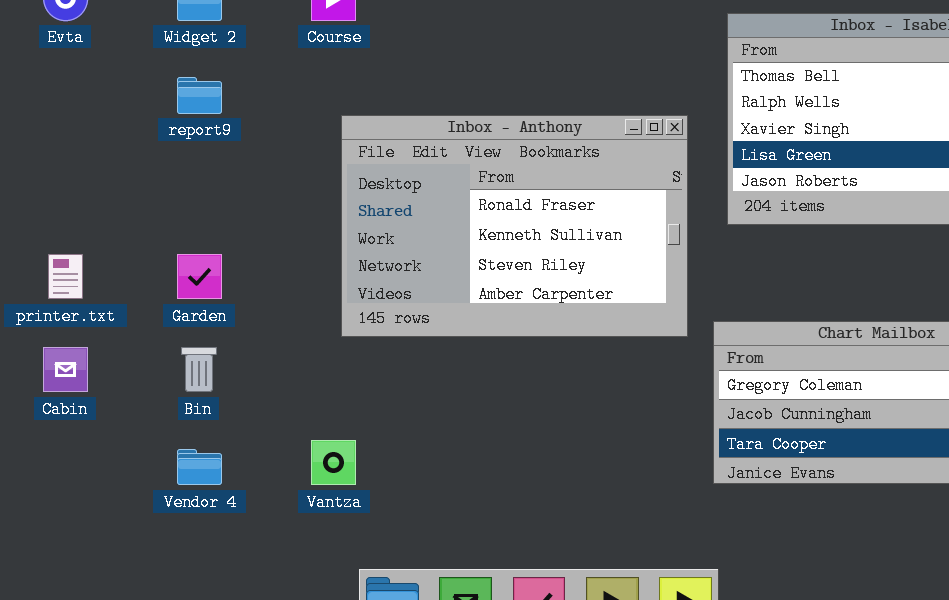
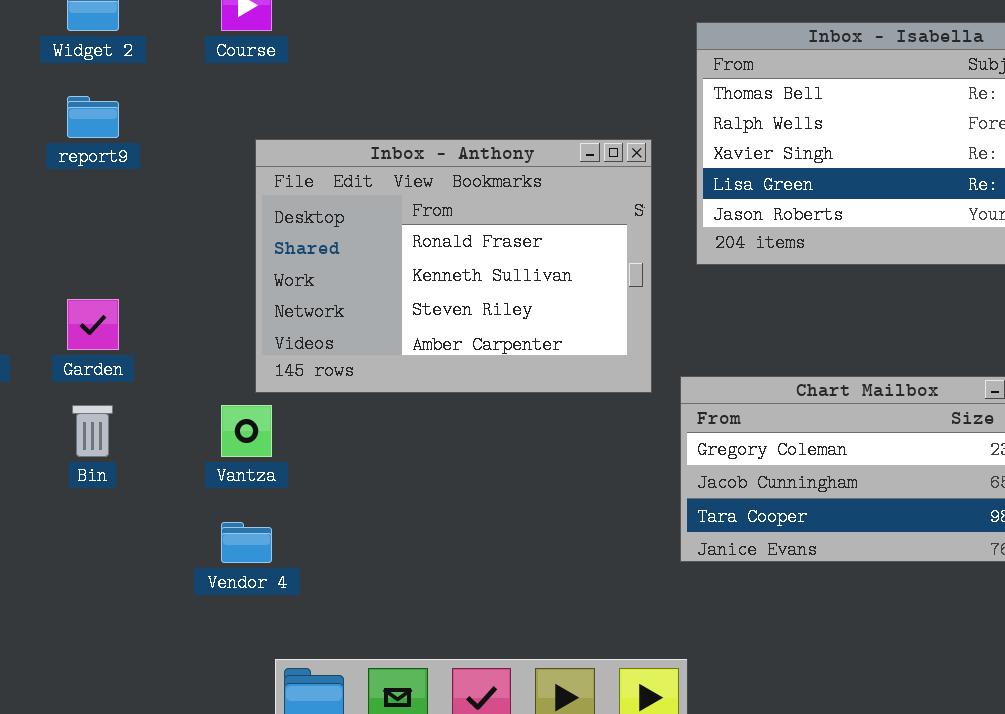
Vantza: [311,440,356,485] -> [221,405,272,457], moved
Vendor 4: [177,449,222,485] -> [221,522,272,563], moved

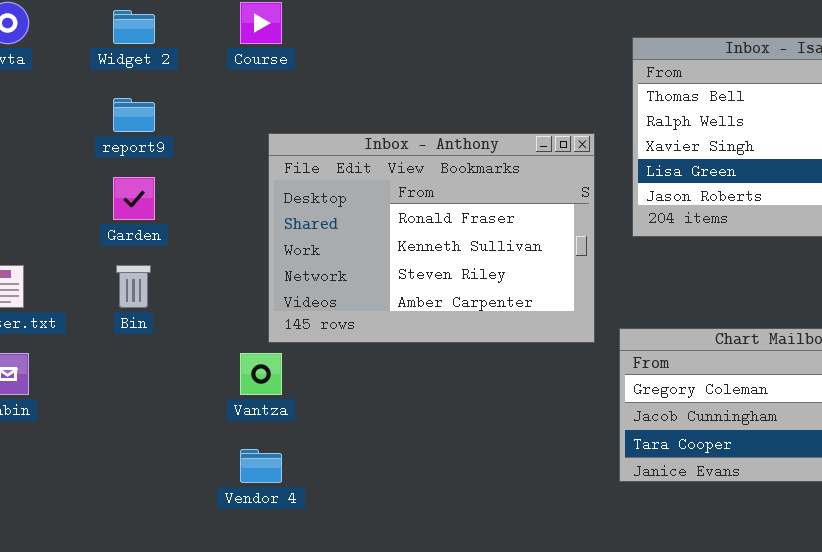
Garden: [67,299,119,350] -> [113,177,155,220], moved
Bin: [72,405,113,457] -> [116,265,151,308], moved

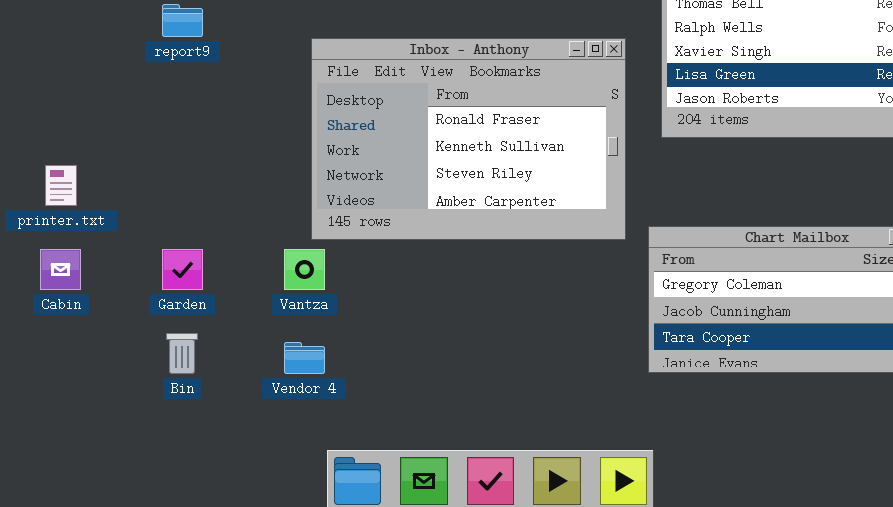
Garden: [113,177,155,220] -> [162,249,203,290], moved
Bin: [116,265,151,308] -> [166,333,198,374], moved

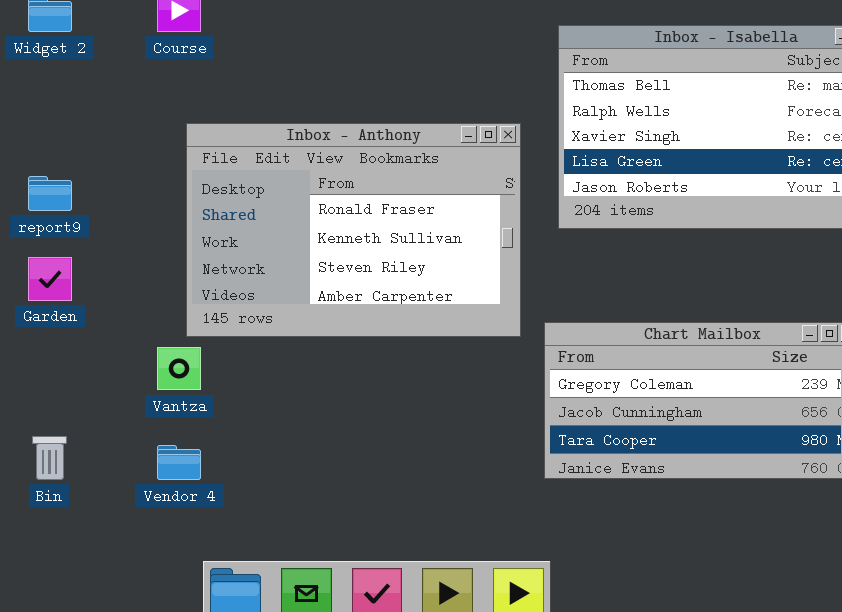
report9: [162,4,203,37] -> [28,176,72,211], moved
Garden: [162,249,203,290] -> [28,257,72,301], moved

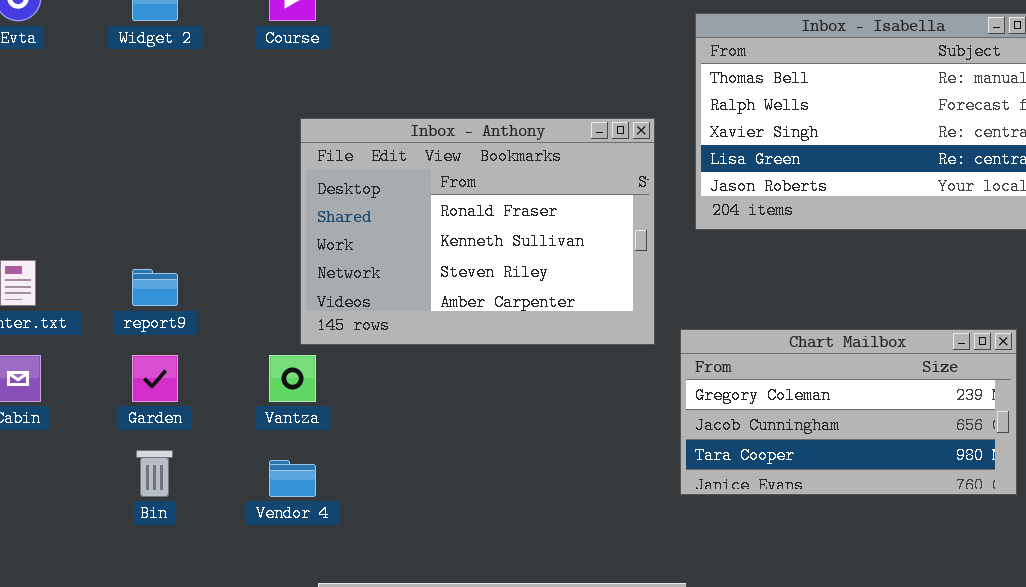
report9: [28,176,72,211] -> [132,269,178,306], moved
Garden: [28,257,72,301] -> [132,355,178,402], moved

